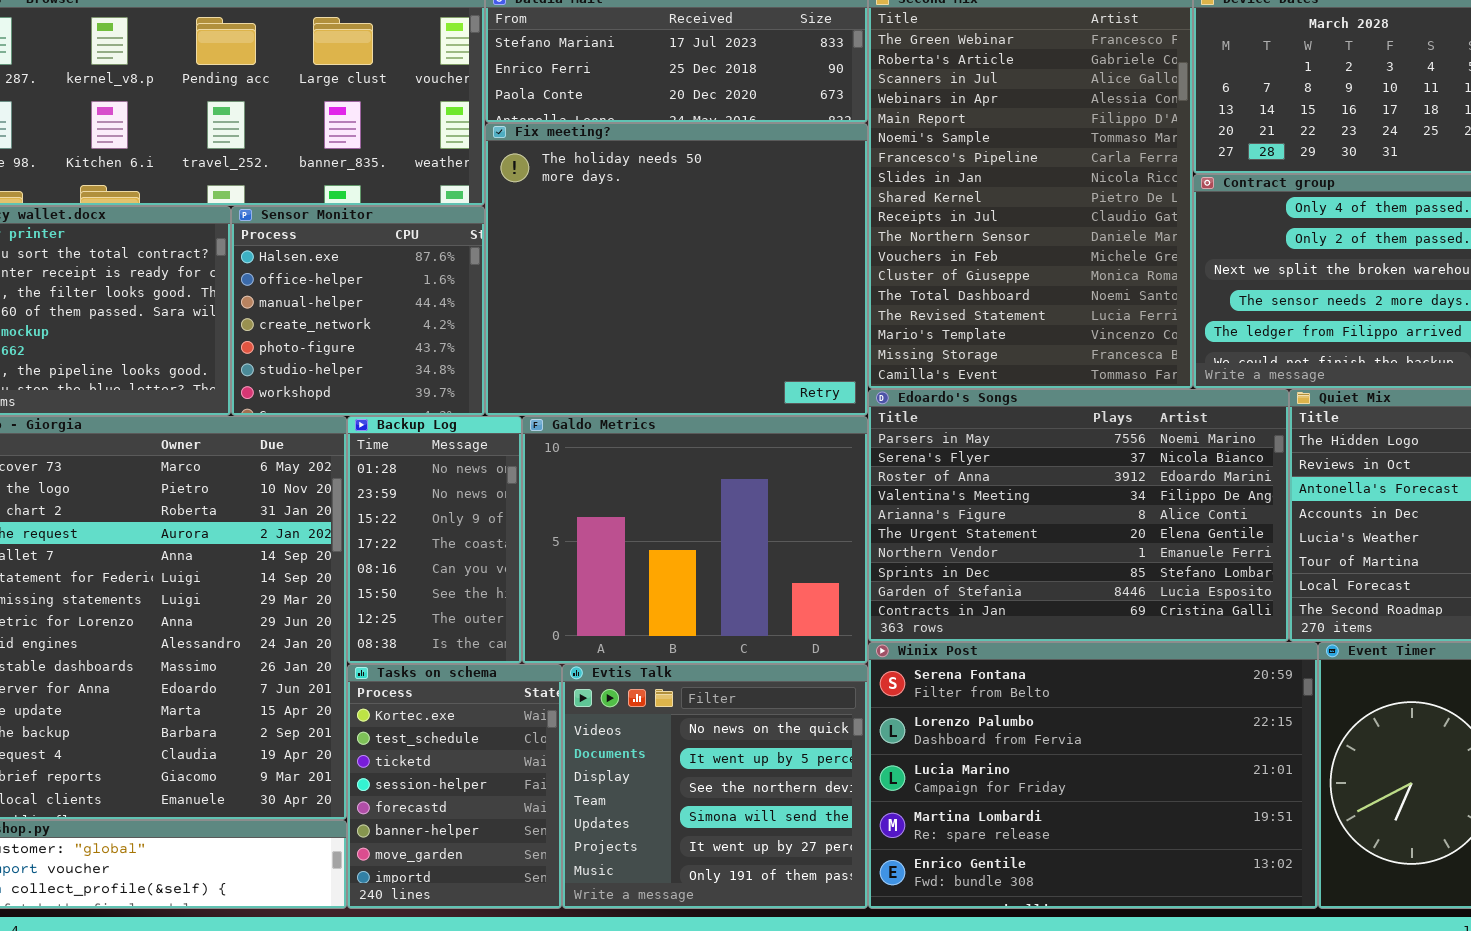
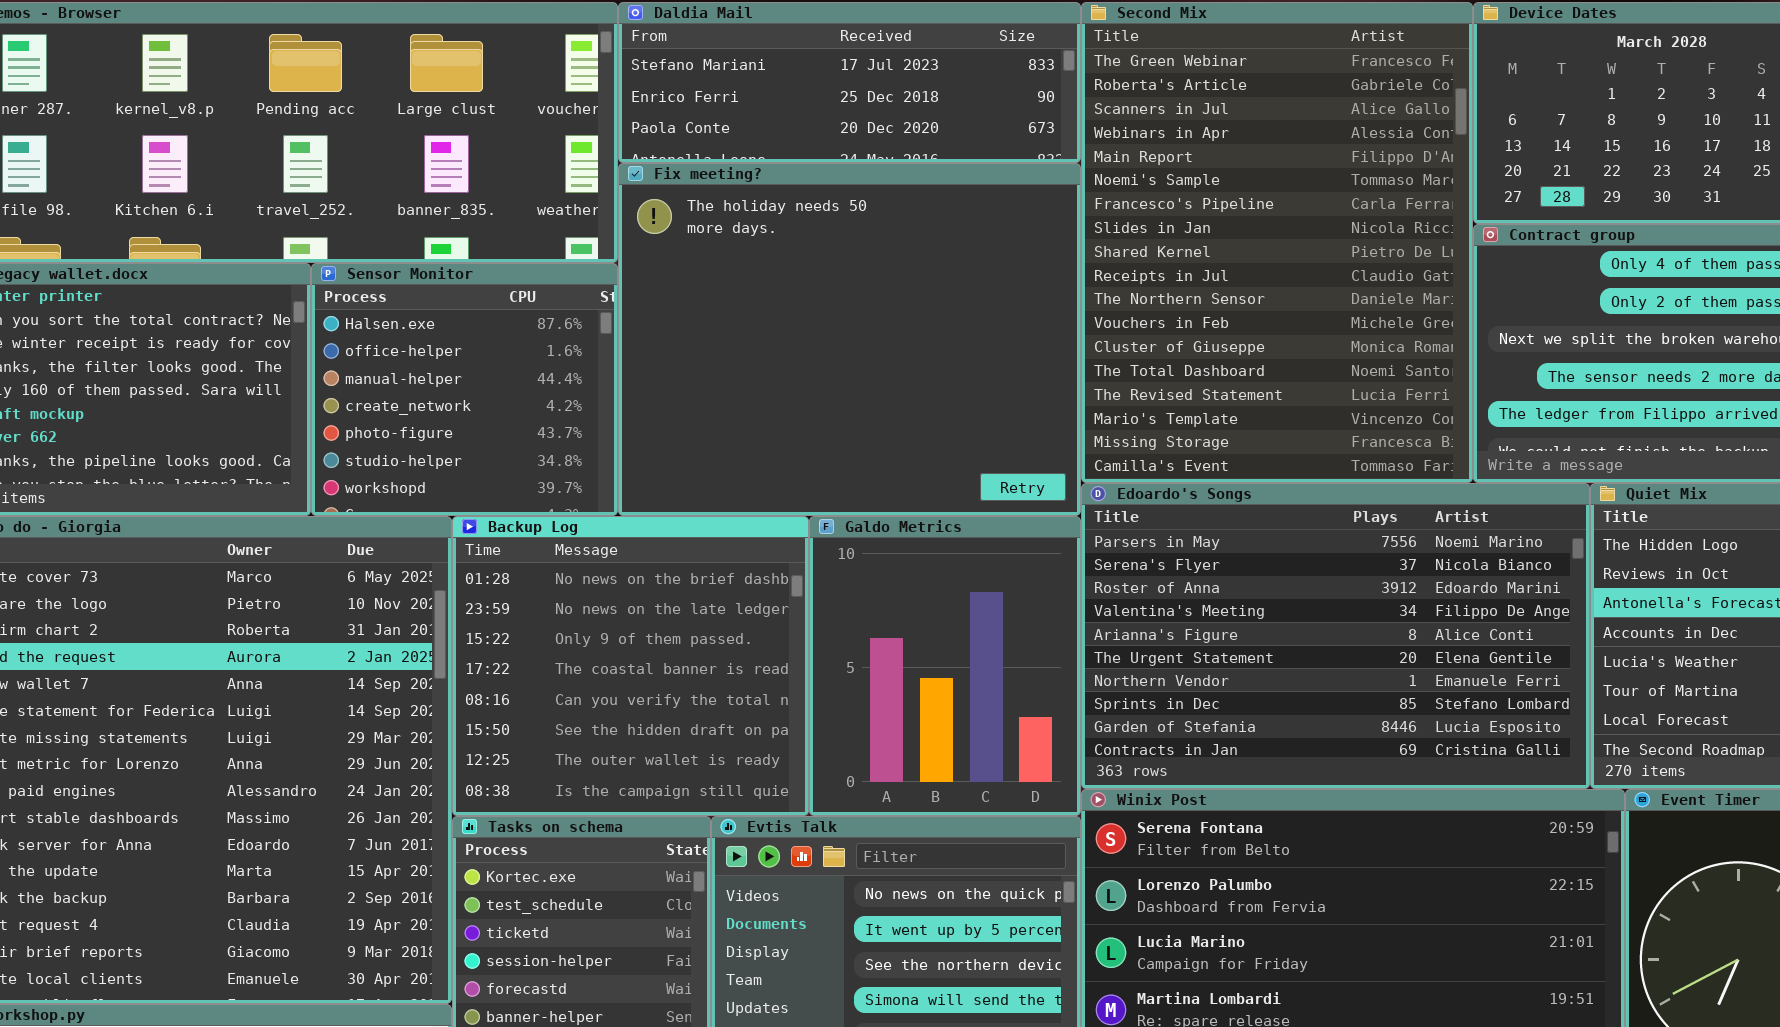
Backup Log: [347,416,522,664] -> [452,516,809,816], resized
Galdo Metrics: [522,416,868,664] -> [809,516,1081,816], resized

